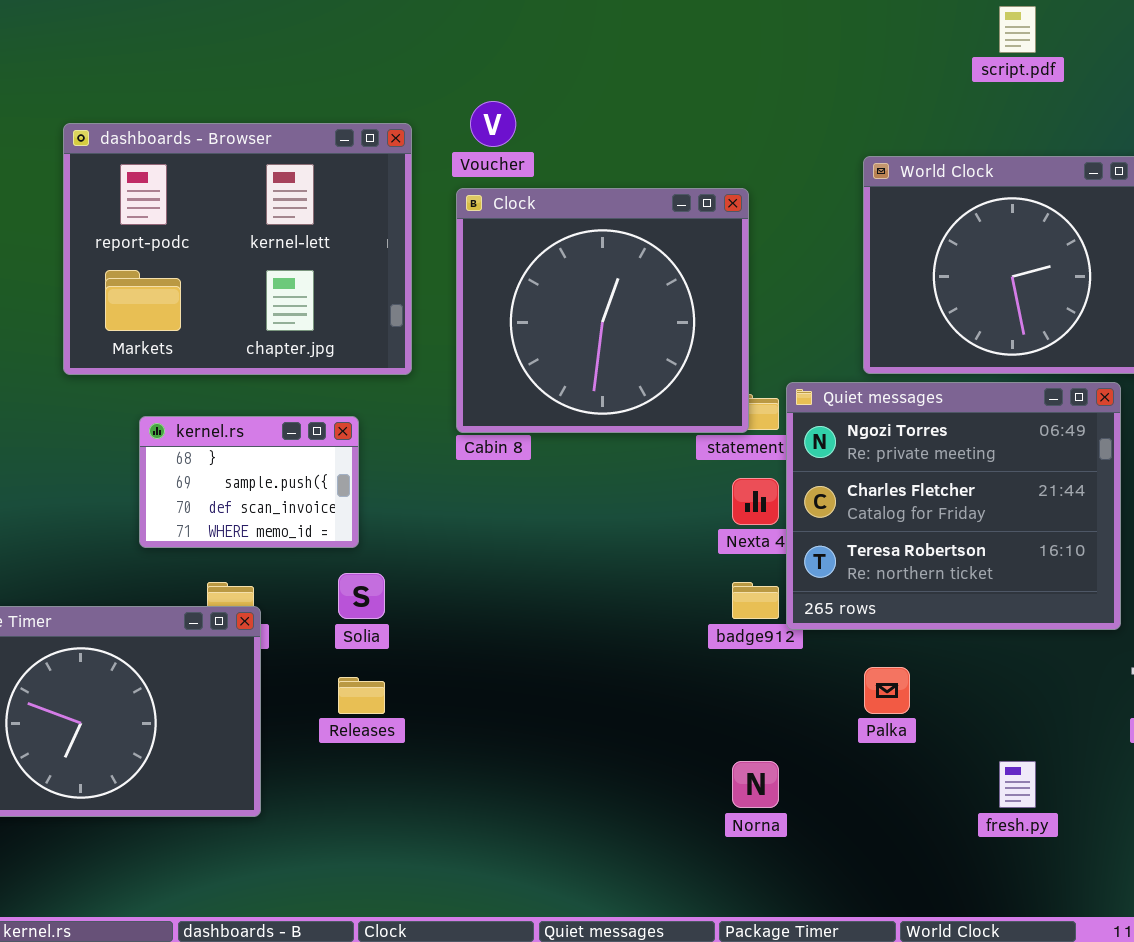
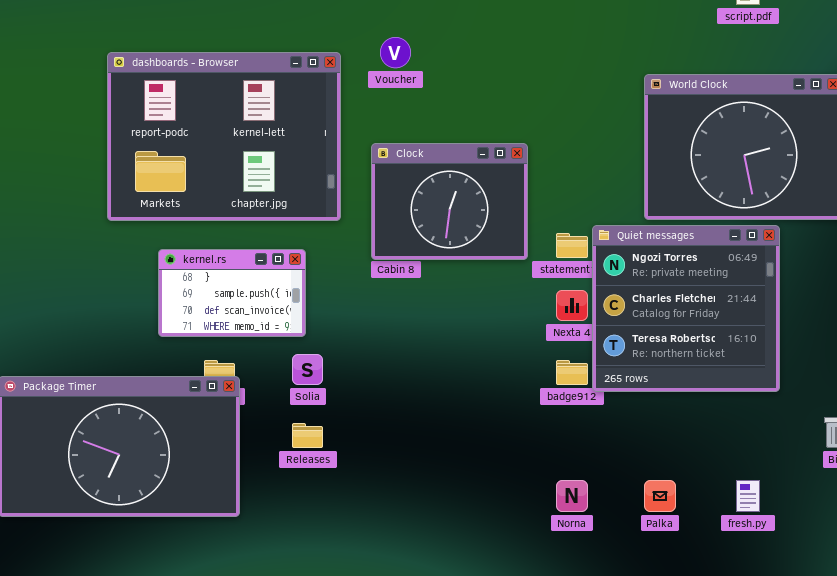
Clock: [456,188,749,433] -> [371,143,528,260], resized
Quiet messages: [786,382,1121,630] -> [592,225,780,392], resized
Palka: [864,667,910,714] -> [644,480,676,512], moved

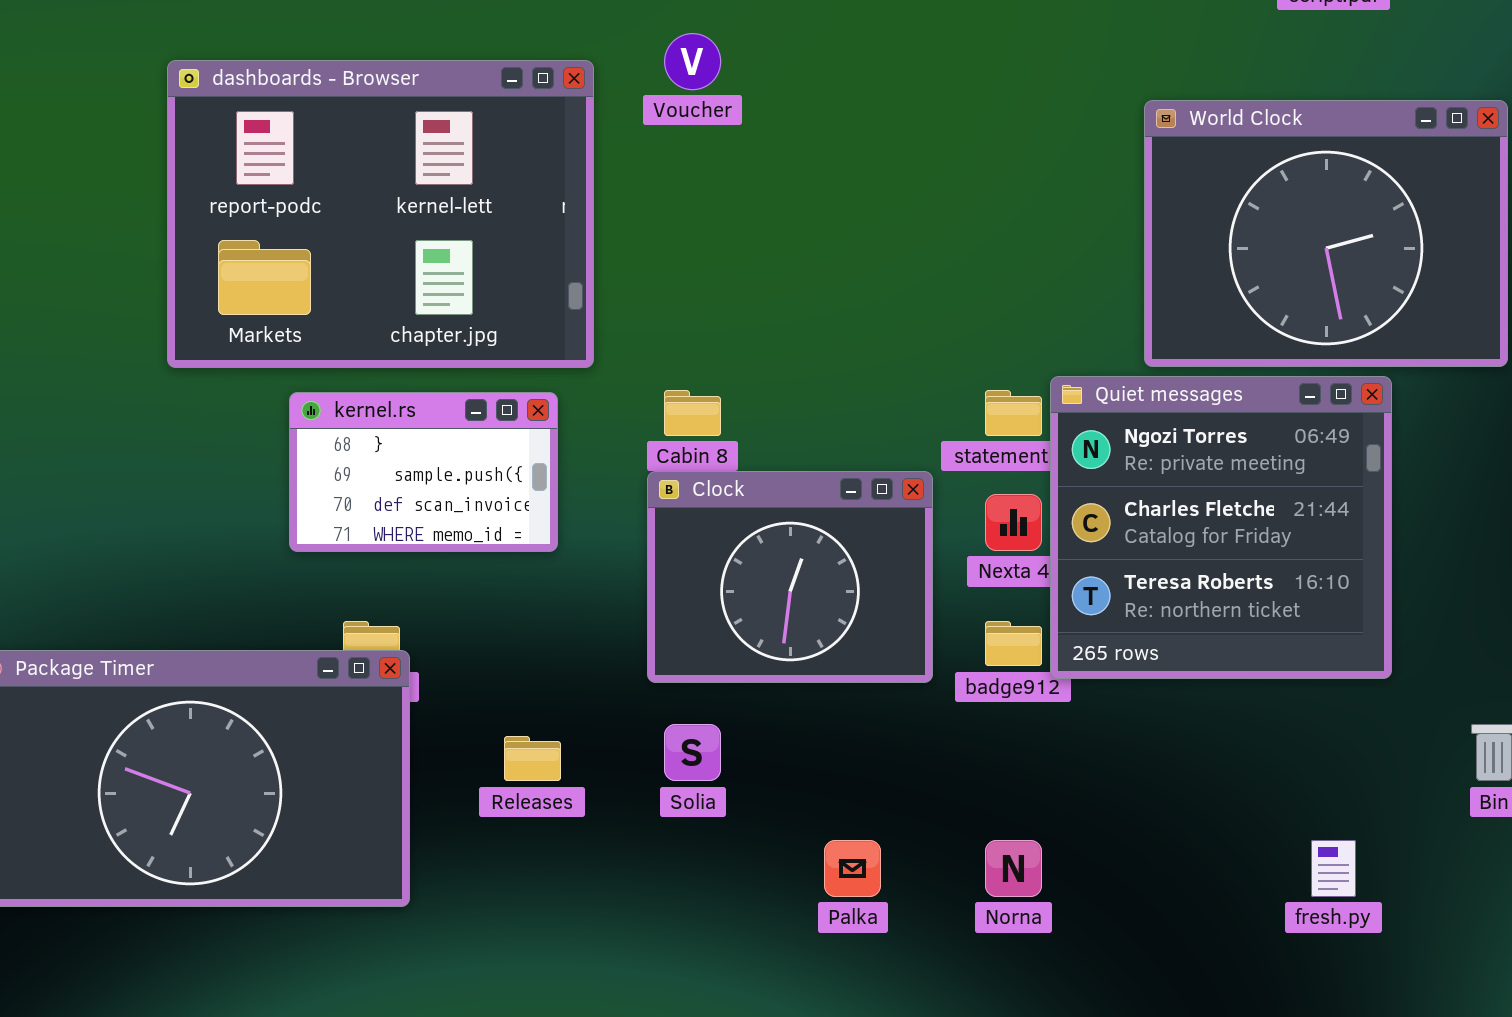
Clock: [371,143,528,260] -> [647,471,933,683], moved
kernel.rs: [158,249,306,337] -> [289,392,558,552], moved
Solia: [292,354,323,385] -> [664,724,721,781], moved
Palka: [644,480,676,512] -> [824,840,881,897], moved

